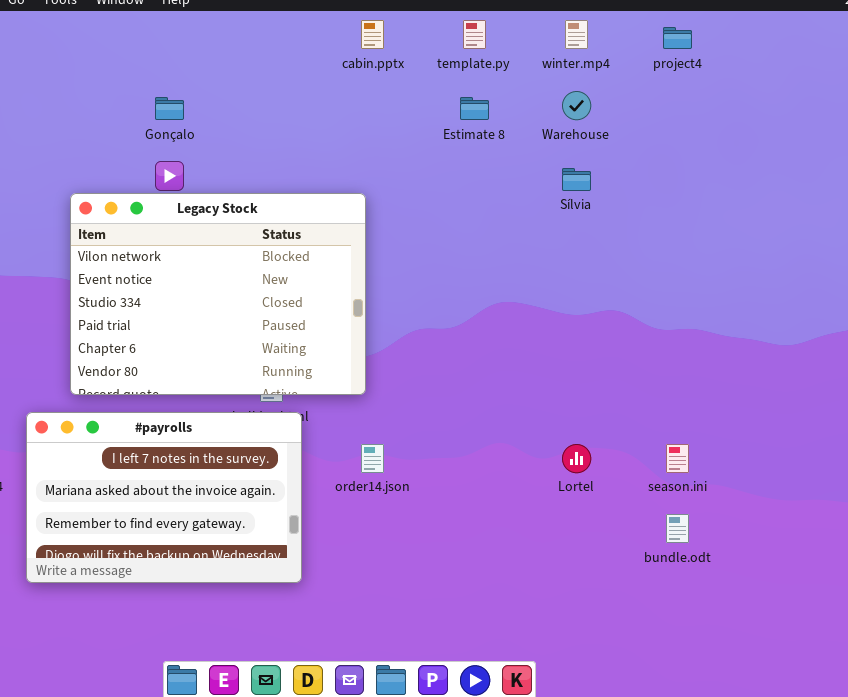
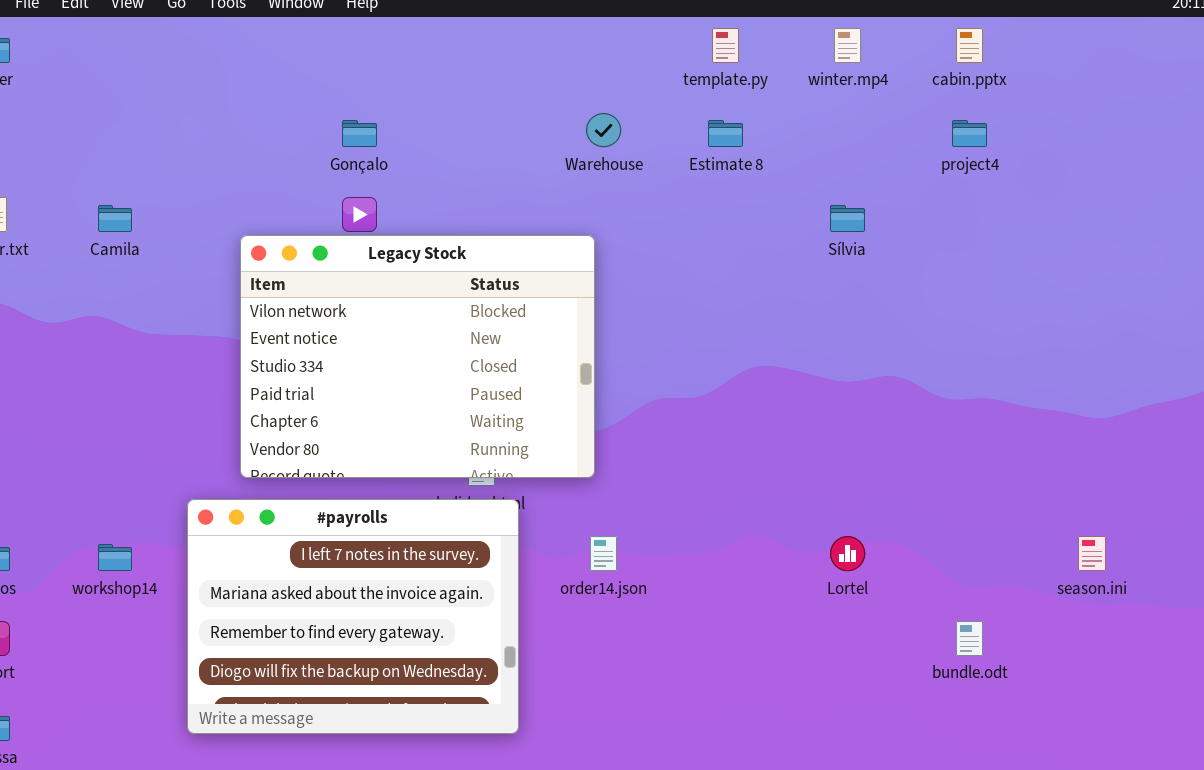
cabin.pptx: [361,20,384,49] -> [956,28,983,63], moved
project4: [663,27,692,49] -> [952,120,987,147], moved
Warehouse: [562,91,591,120] -> [586,113,621,147], moved
#payrolls: [26,412,302,583] -> [187,499,519,734], resized
season.ini: [666,444,689,473] -> [1078,536,1106,571], moved

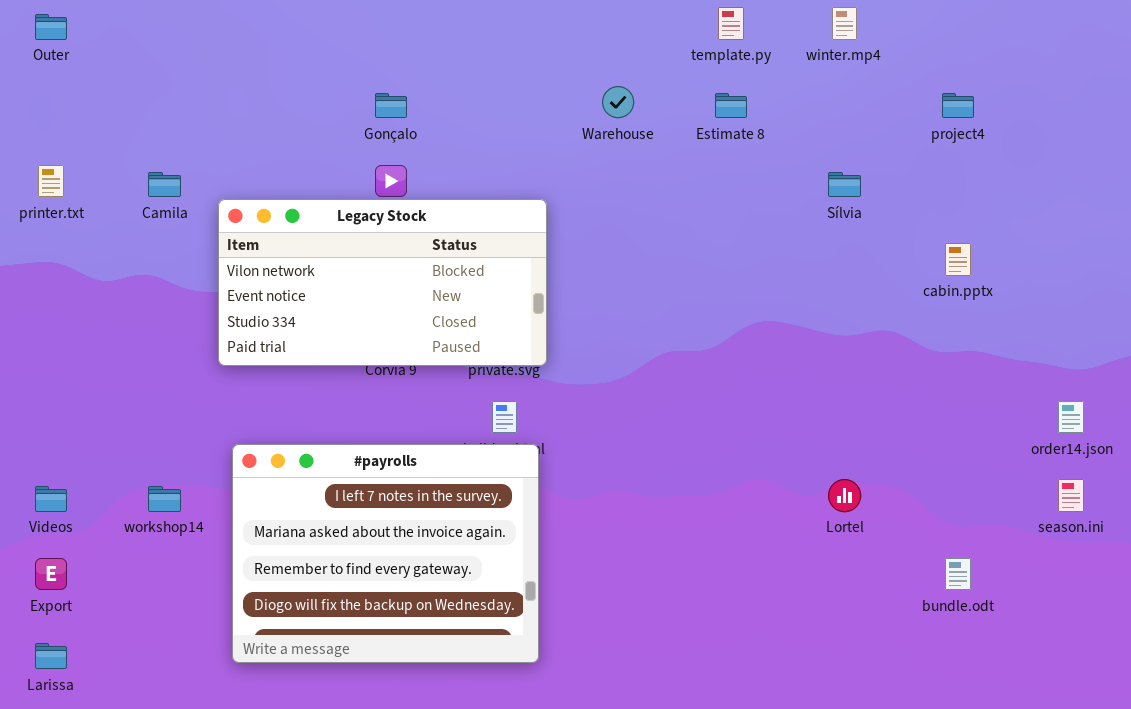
cabin.pptx: [956,28,983,63] -> [945,243,971,276], moved
Legacy Stock: [240,235,595,478] -> [218,199,547,366], moved, resized
order14.json: [590,536,617,571] -> [1058,401,1084,433], moved

